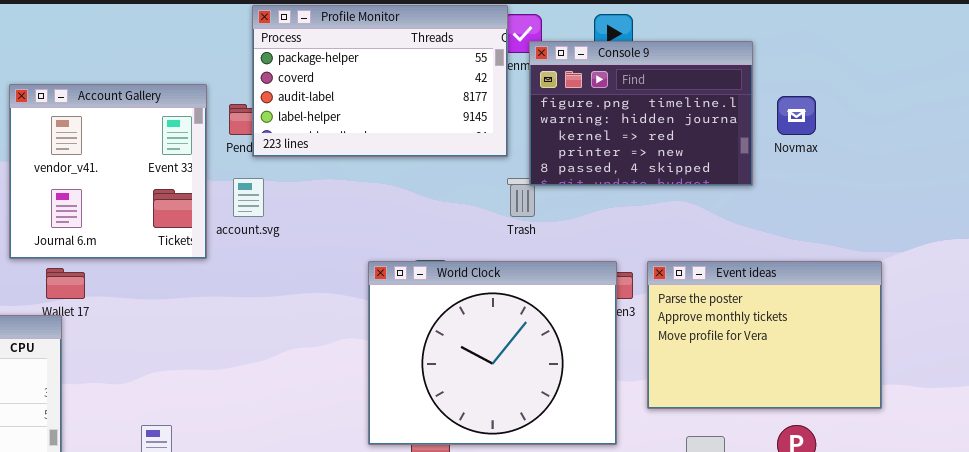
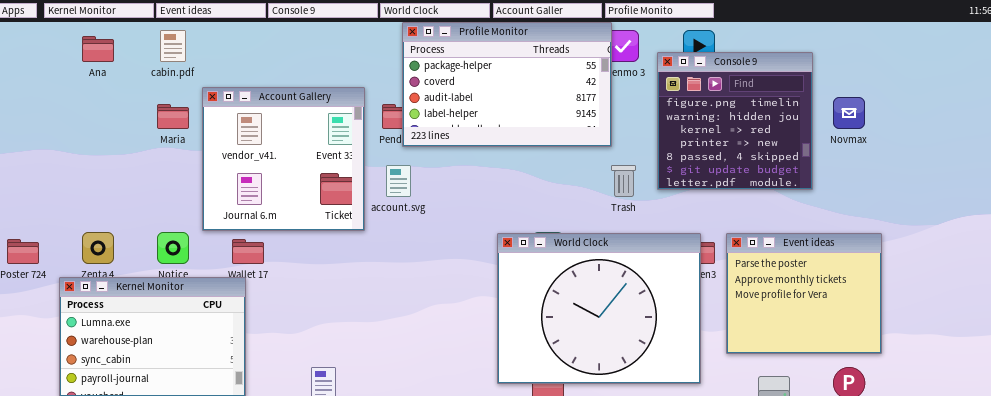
Console 9: [529,41,753,186] -> [657,52,813,190], resized
Event ideas: [647,261,882,409] -> [726,233,882,354], resized

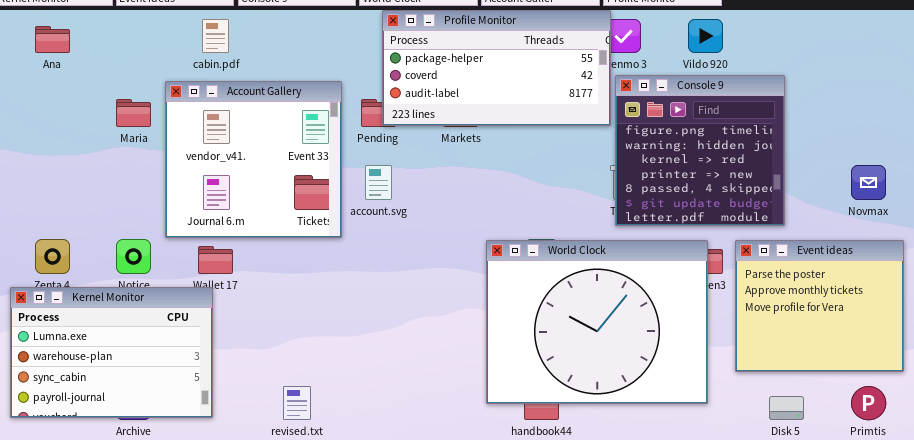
Profile Monitor: [402,22,612,147] -> [382,10,611,126], resized
cabin.pdf: [160,30,186,62] -> [202,19,229,53], moved
Console 9: [657,52,813,190] -> [615,75,785,226], moved
Novmax: [833,97,865,129] -> [851,165,886,200], moved

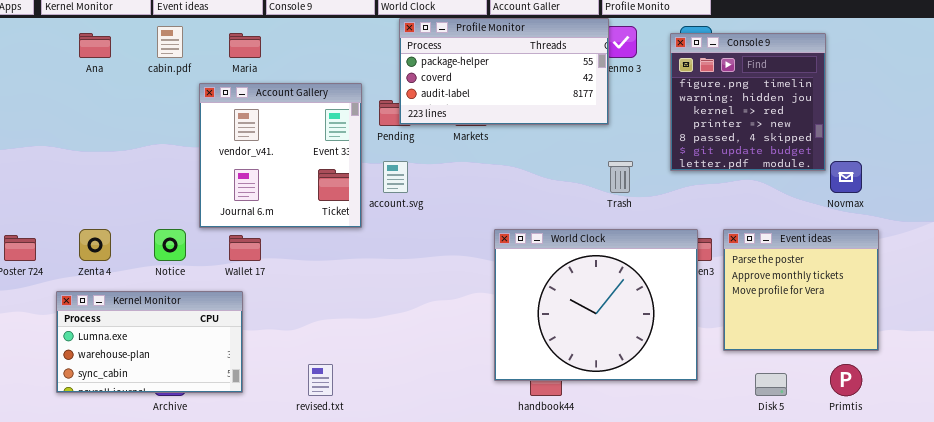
cabin.pdf: [202,19,229,53] -> [157,26,183,58], moved
Console 9: [615,75,785,226] -> [670,33,826,171], moved
Maria: [116,99,151,127] -> [229,33,261,58], moved
Kernel Monitor: [10,287,213,418] -> [56,291,243,393], resized

